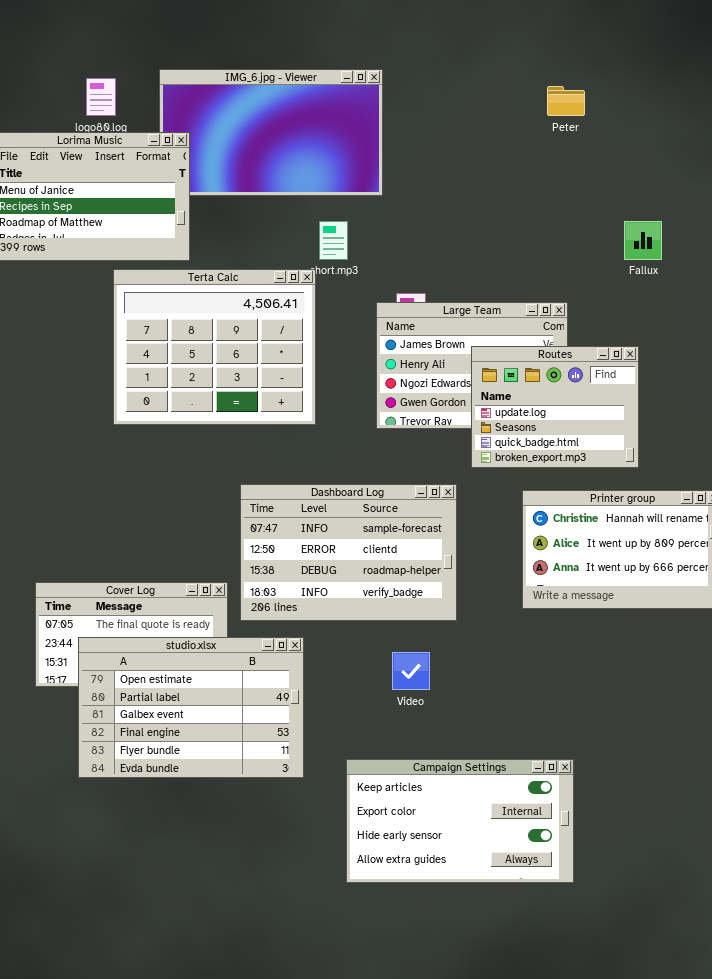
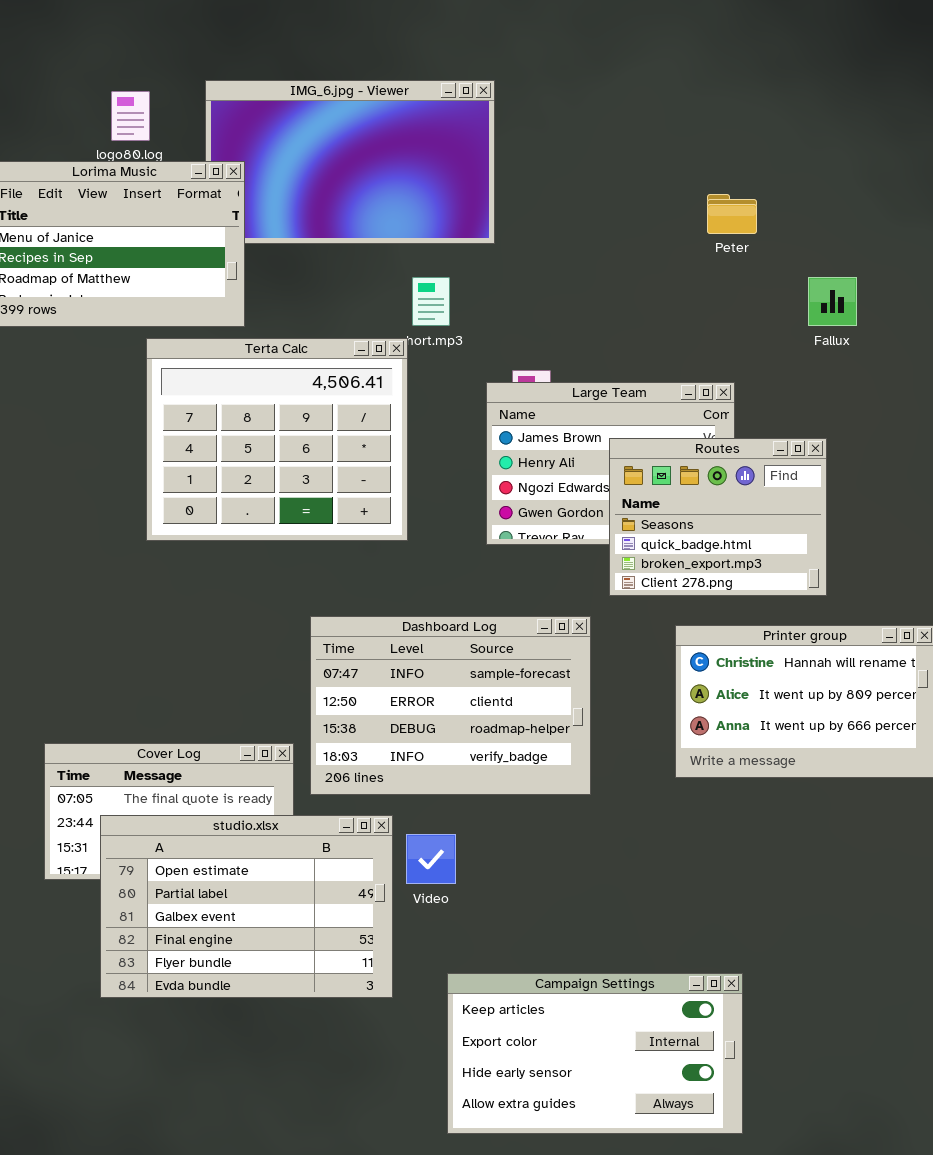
Peter: [547,86,585,116] -> [707,194,757,234], moved
Routes: [471,346,639,468] -> [609,438,827,596], scrolled down 1 row
Video: [392,652,430,690] -> [406,834,456,884], moved

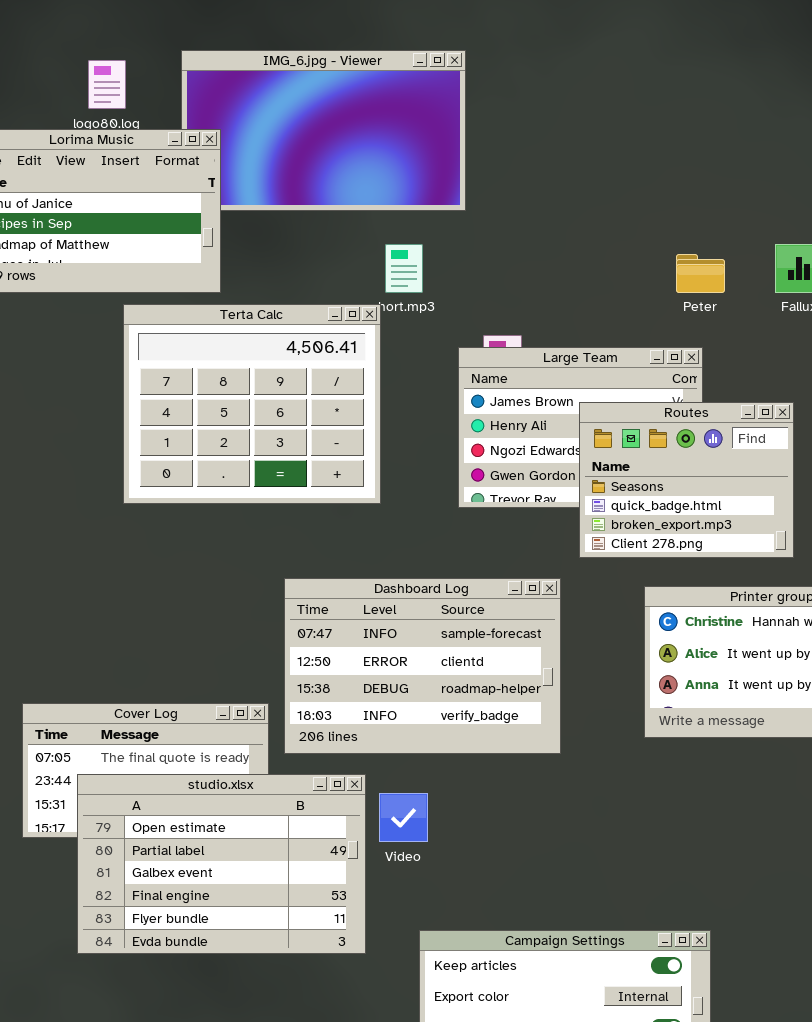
Peter: [707,194,757,234] -> [676,254,725,293], moved

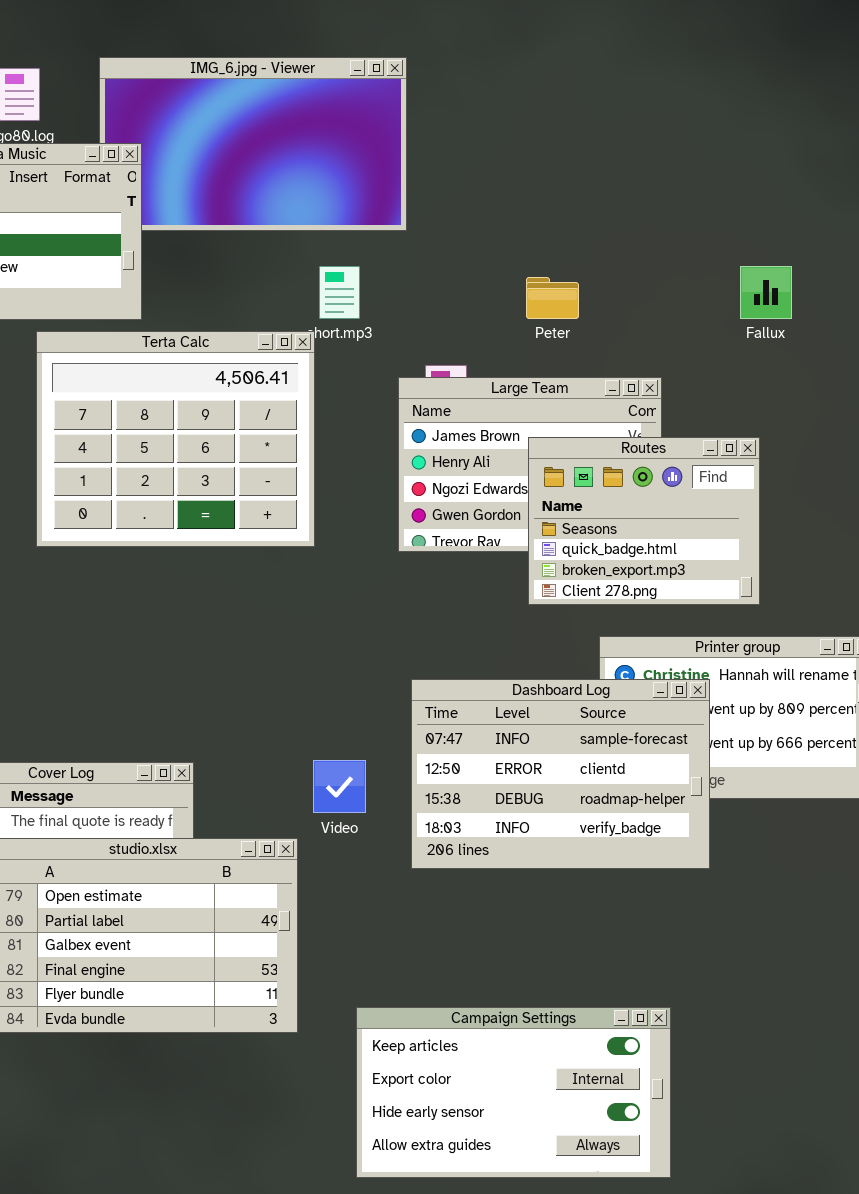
Peter: [676,254,725,293] -> [526,277,579,319], moved
Dashboard Log: [284,578,561,754] -> [411,679,710,869], moved
Video: [379,793,428,842] -> [313,760,366,813], moved

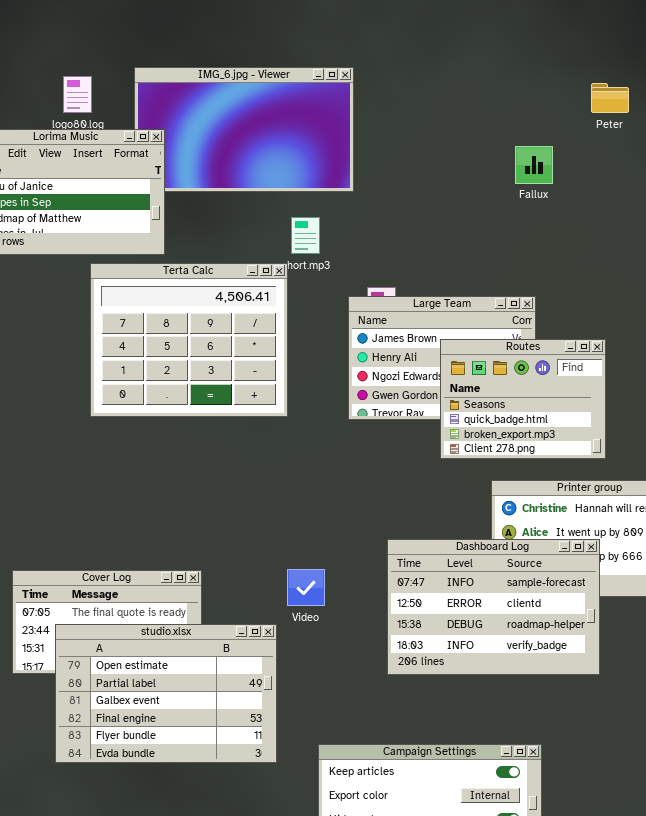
Fallux: [740,266,792,319] -> [515,146,553,184], moved
Peter: [526,277,579,319] -> [591,83,629,113], moved
Dashboard Log: [411,679,710,869] -> [387,539,600,675], moved

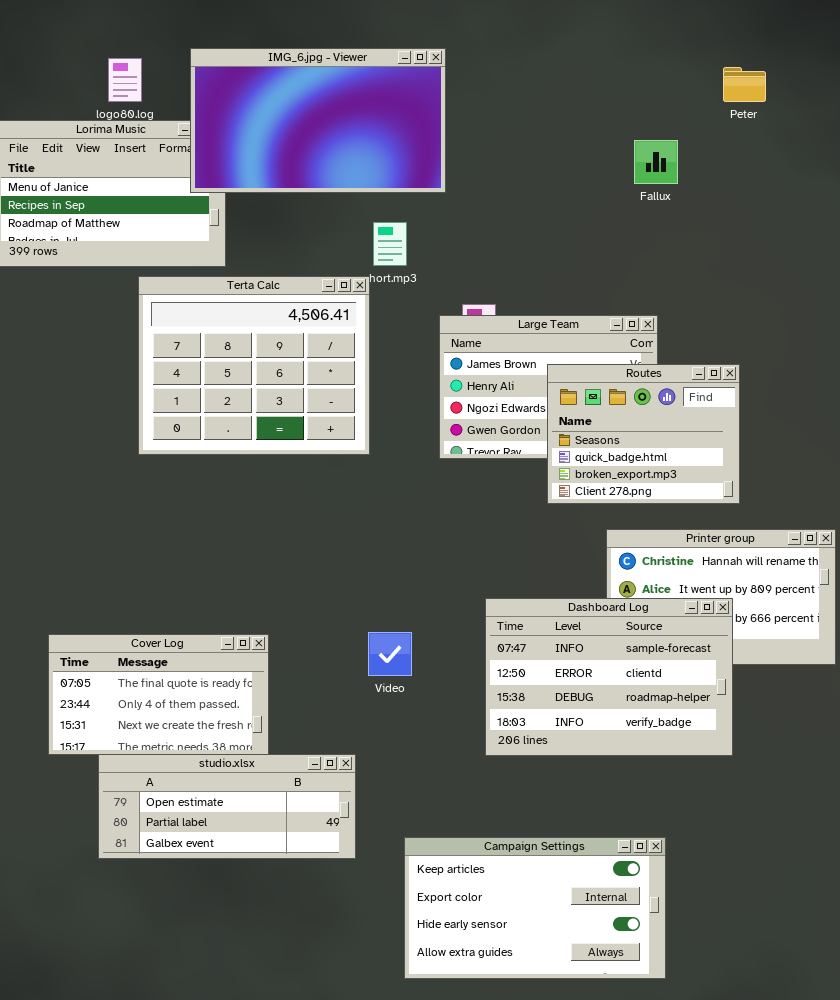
IMG_6.jpg - Viewer: [134,67,354,192] -> [190,48,446,193], raised
studio.xlsx: [55,624,277,763] -> [98,754,356,859], resized

